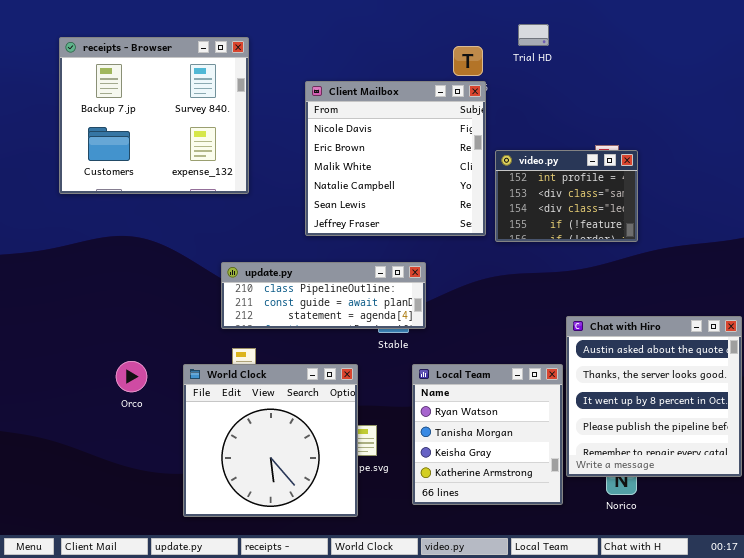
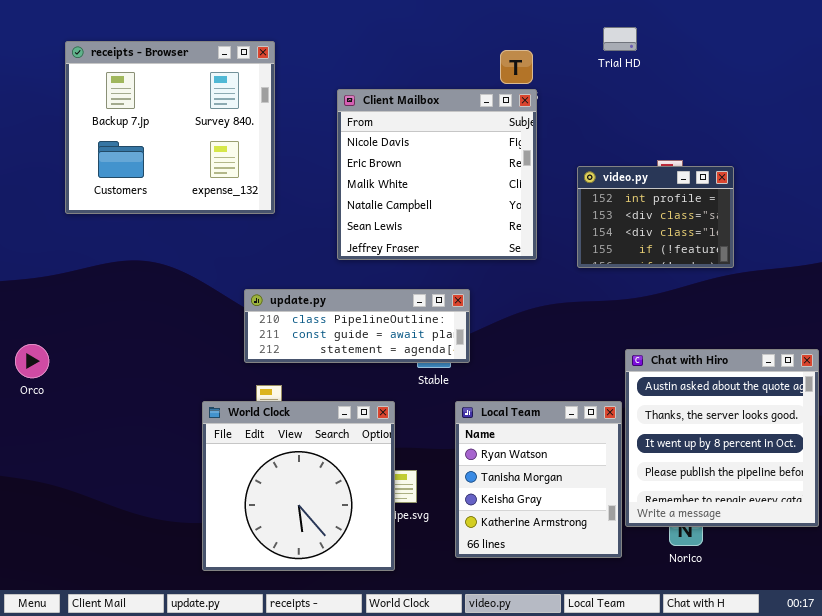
Trial HD: [518,24,549,46] -> [603,27,637,51], moved
video.py: [495,150,638,242] -> [577,166,734,268], moved
Orco: [116,361,147,392] -> [15,344,49,378], moved

